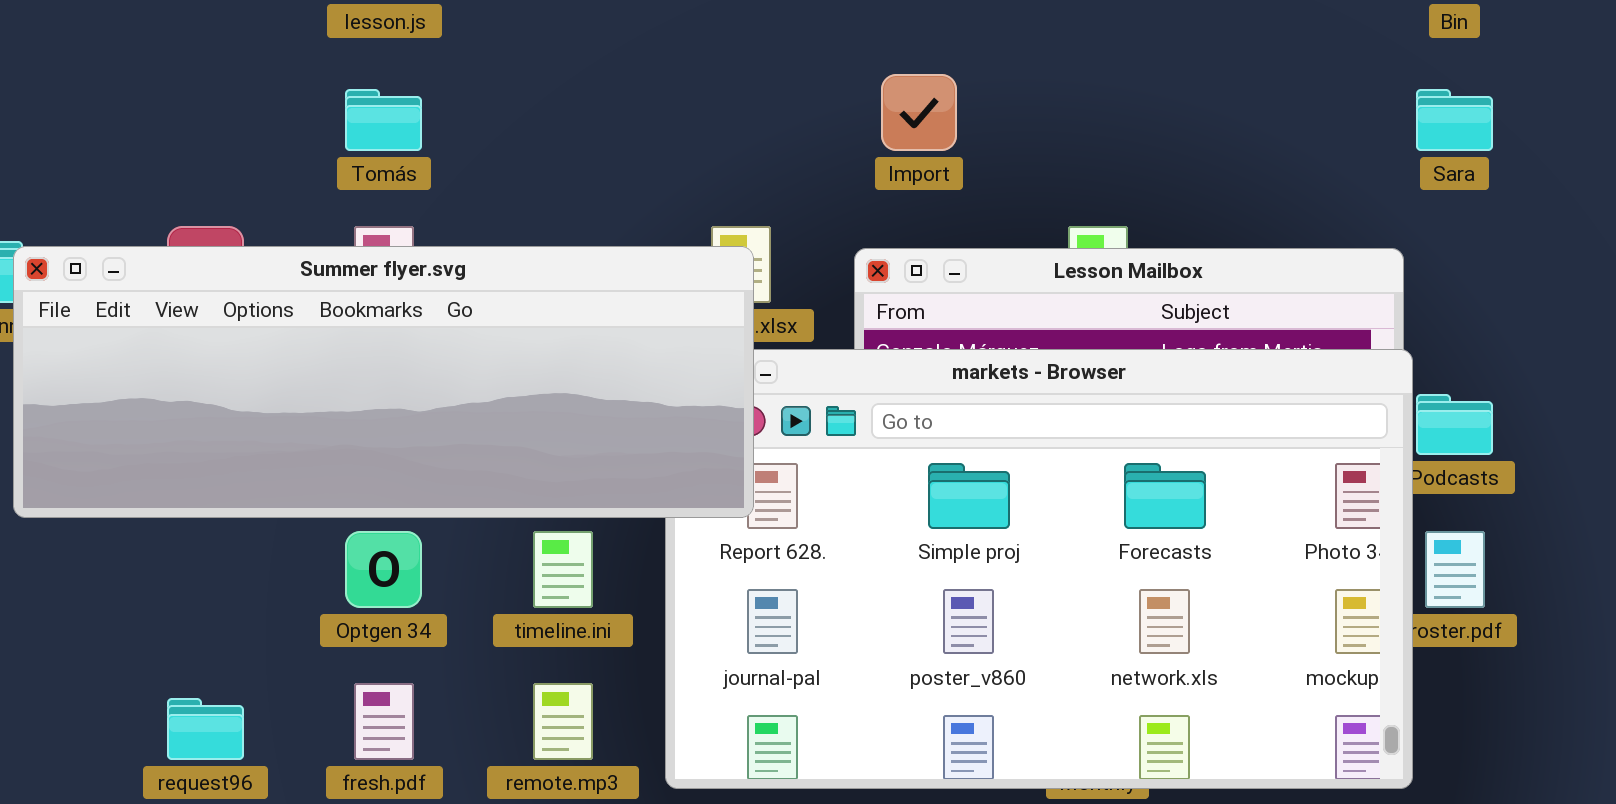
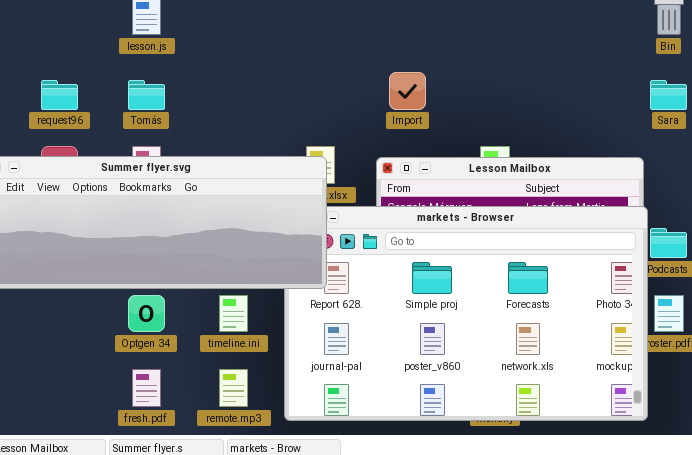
request96: [167,698,244,760] -> [41,80,78,110], moved

